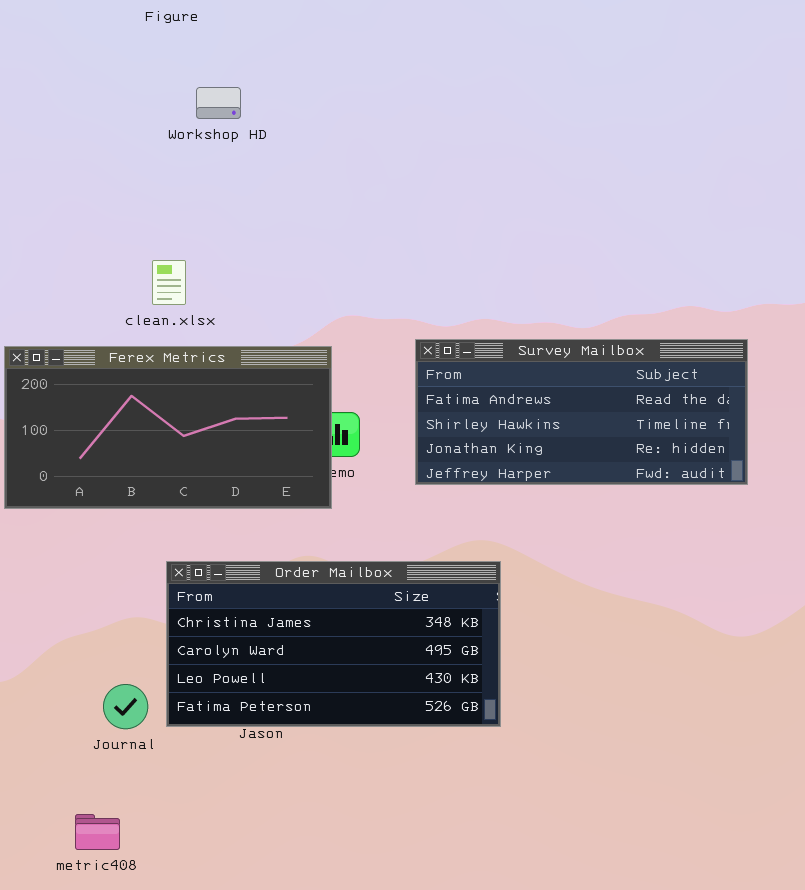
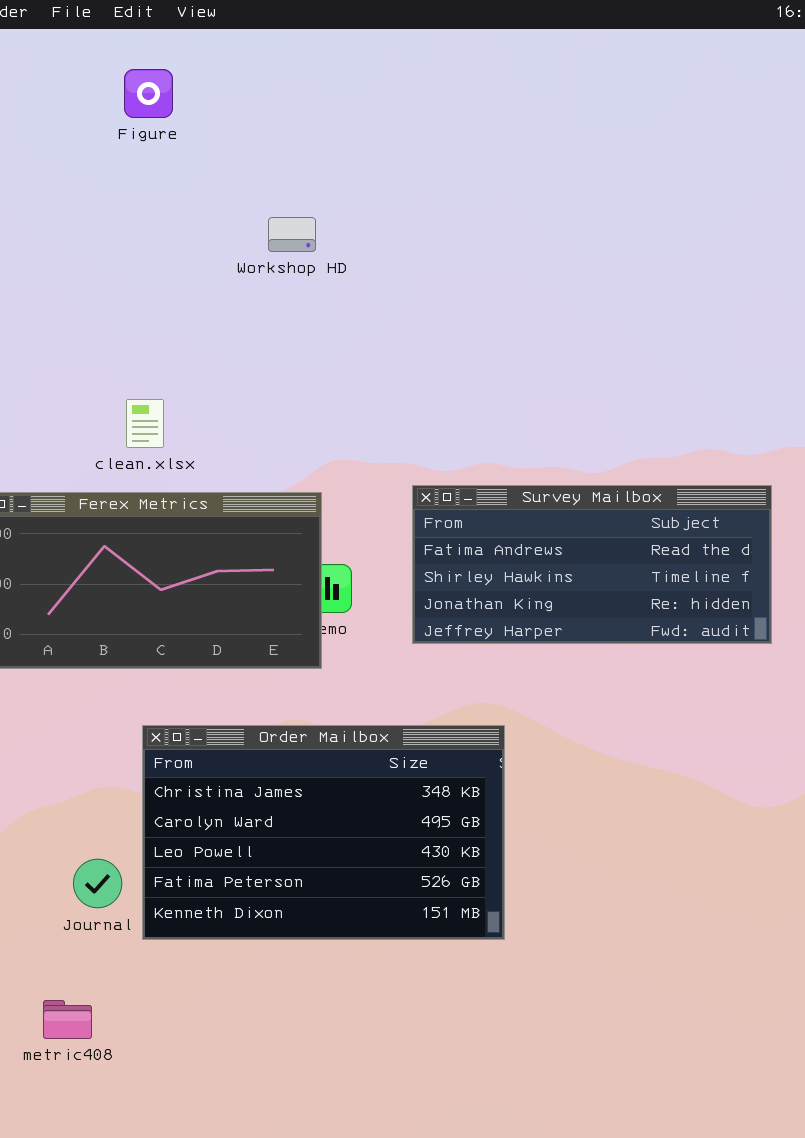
Workshop HD: [196,87,241,119] -> [268,217,316,252], moved
Order Mailbox: [166,561,501,727] -> [142,725,505,940], resized

